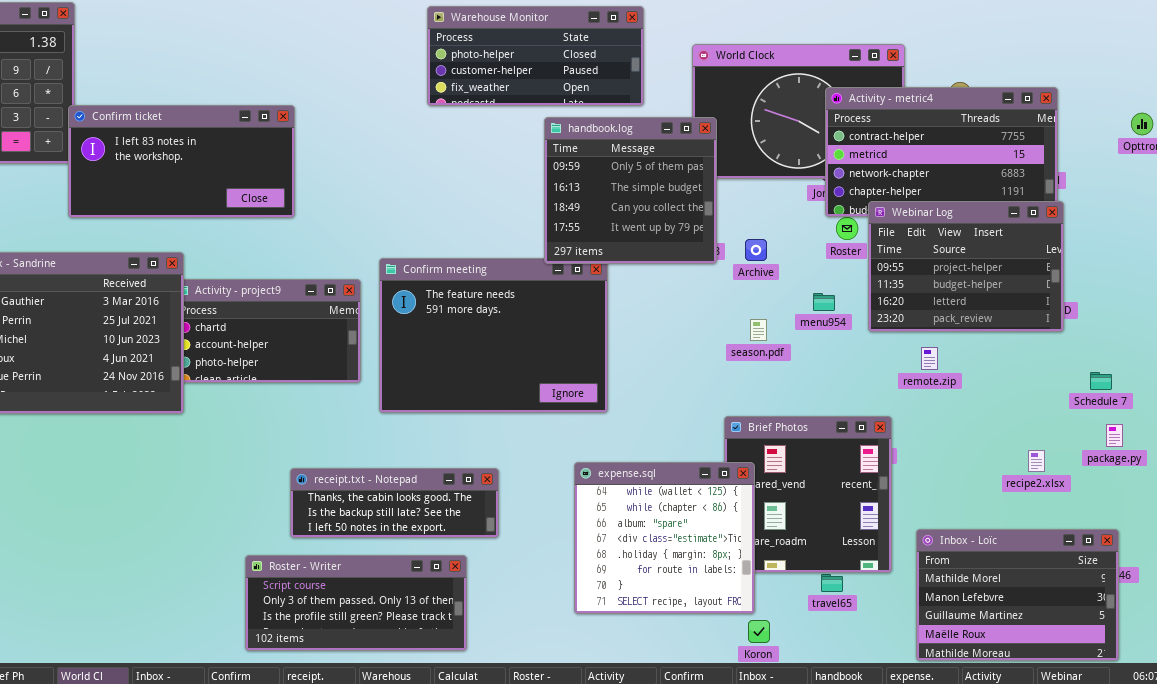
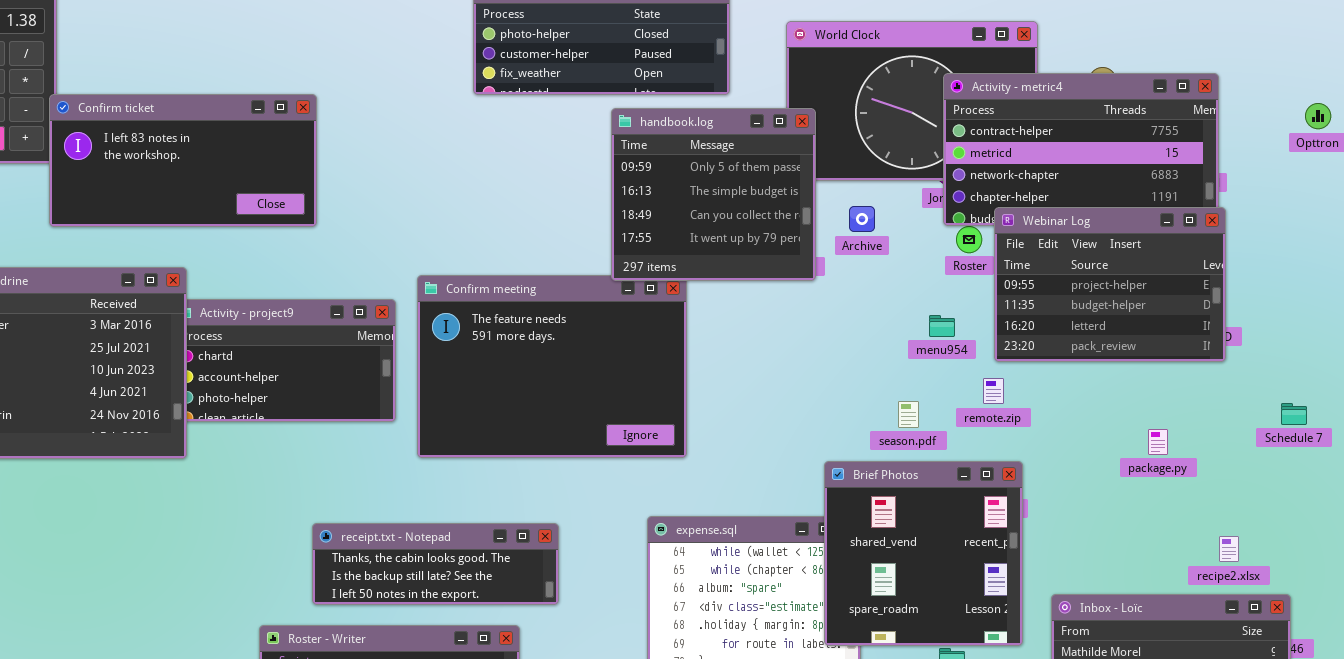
Archive: [745,239,767,261] -> [849,206,875,232], moved
season.pdf: [750,319,767,341] -> [898,401,919,428], moved
remote.zip: [921,347,938,370] -> [983,378,1004,404], moved
Schedule 7: [1090,372,1112,390] -> [1281,403,1307,425], moved
Brief Photos: [724,416,892,573] -> [824,461,1023,646], raised
package.py: [1106,424,1123,447] -> [1148,429,1168,455], moved
recipe2.xlsx: [1028,450,1045,472] -> [1219,536,1239,562], moved

